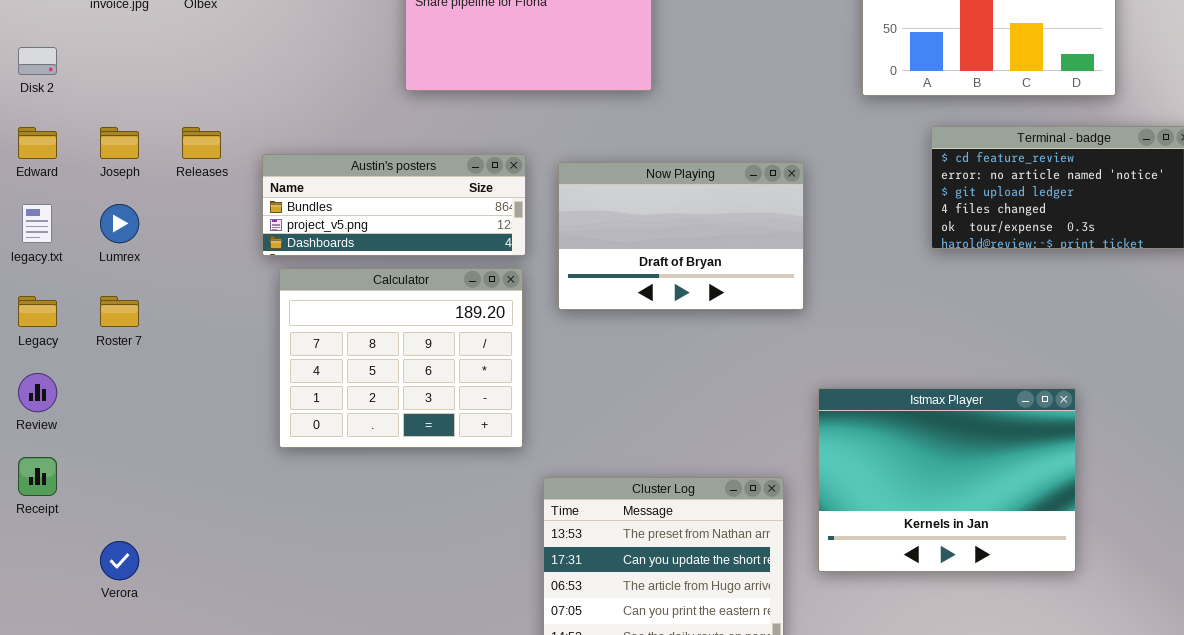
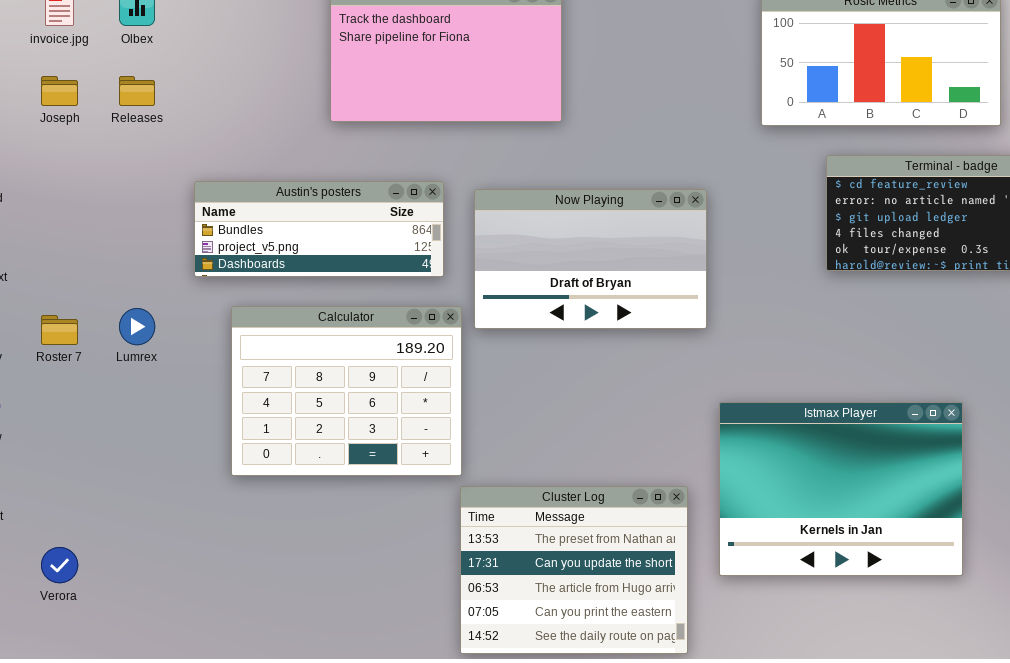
Joseph: [100,127,139,159] -> [41,76,78,106], moved
Releases: [182,127,221,159] -> [119,76,155,106], moved
Lumrex: [100,204,139,243] -> [119,308,155,345], moved
Calculator: [279,268,523,448] -> [231,306,462,476], moved

